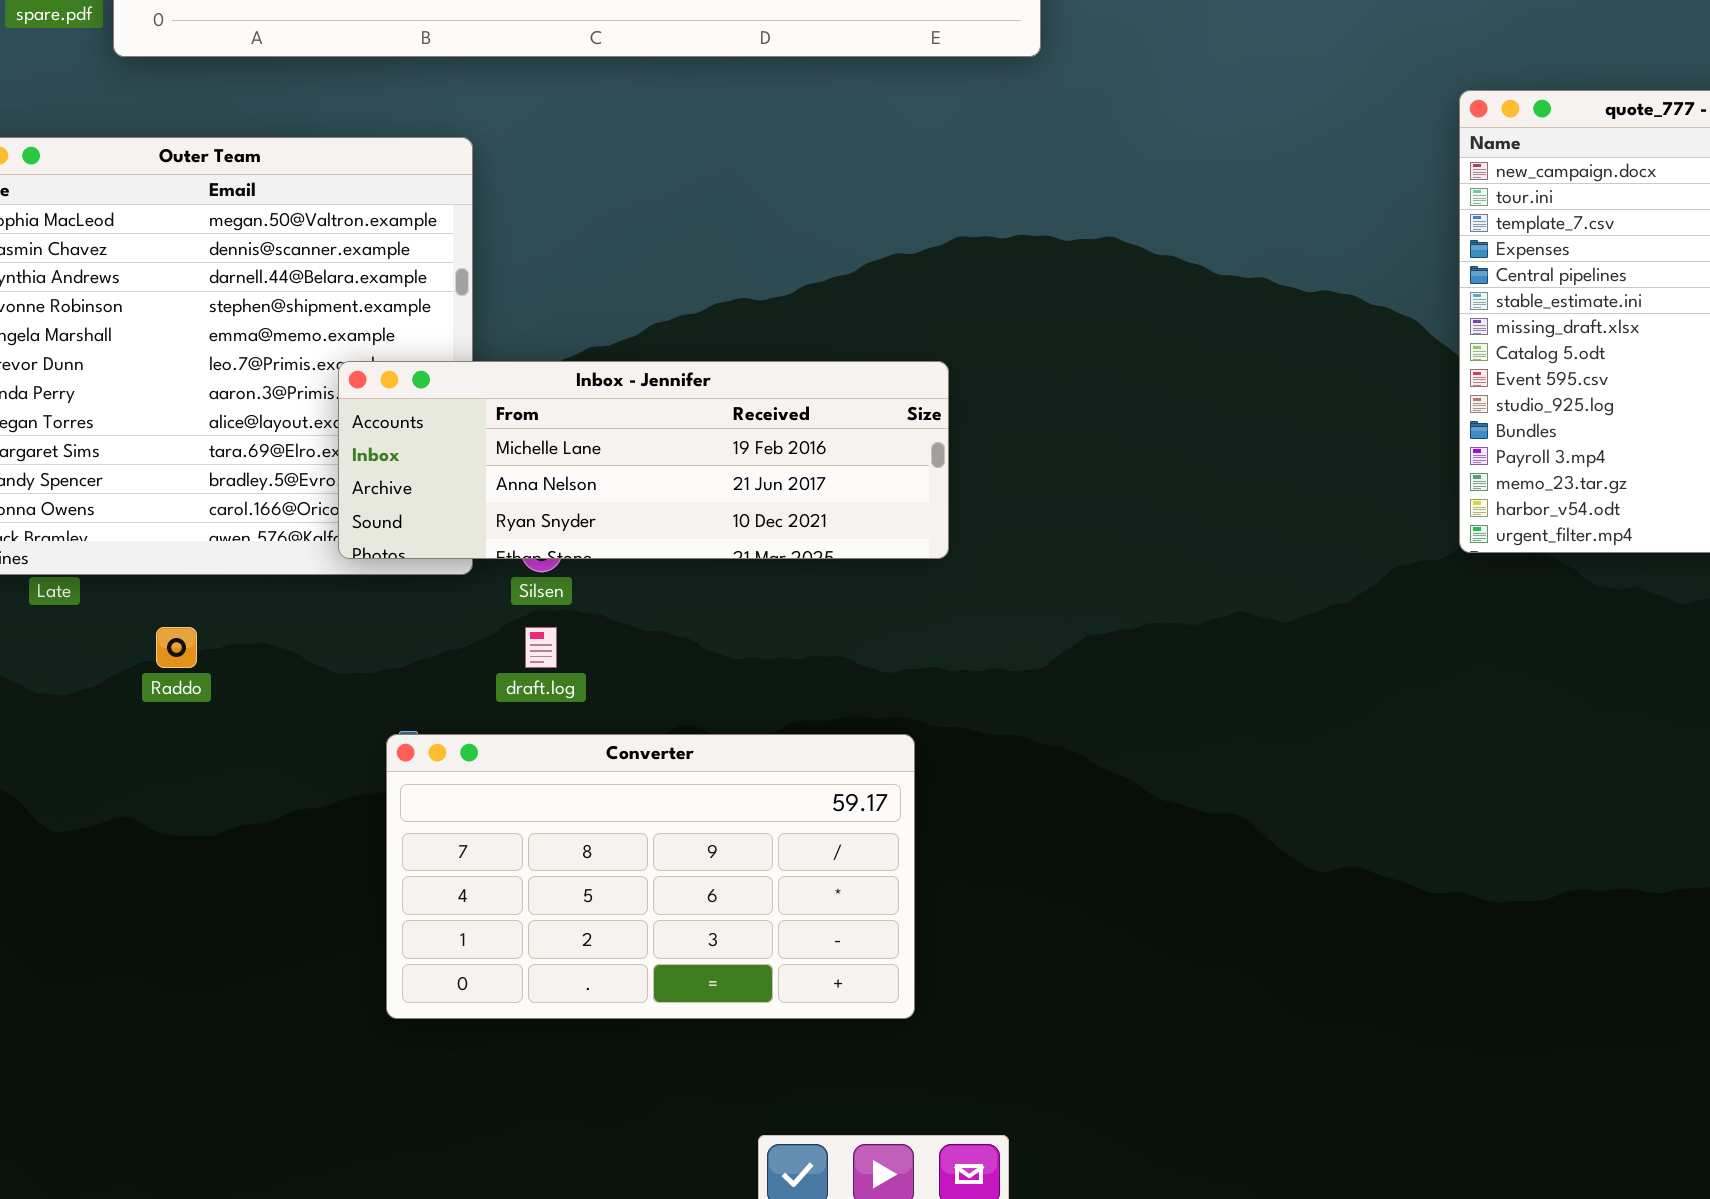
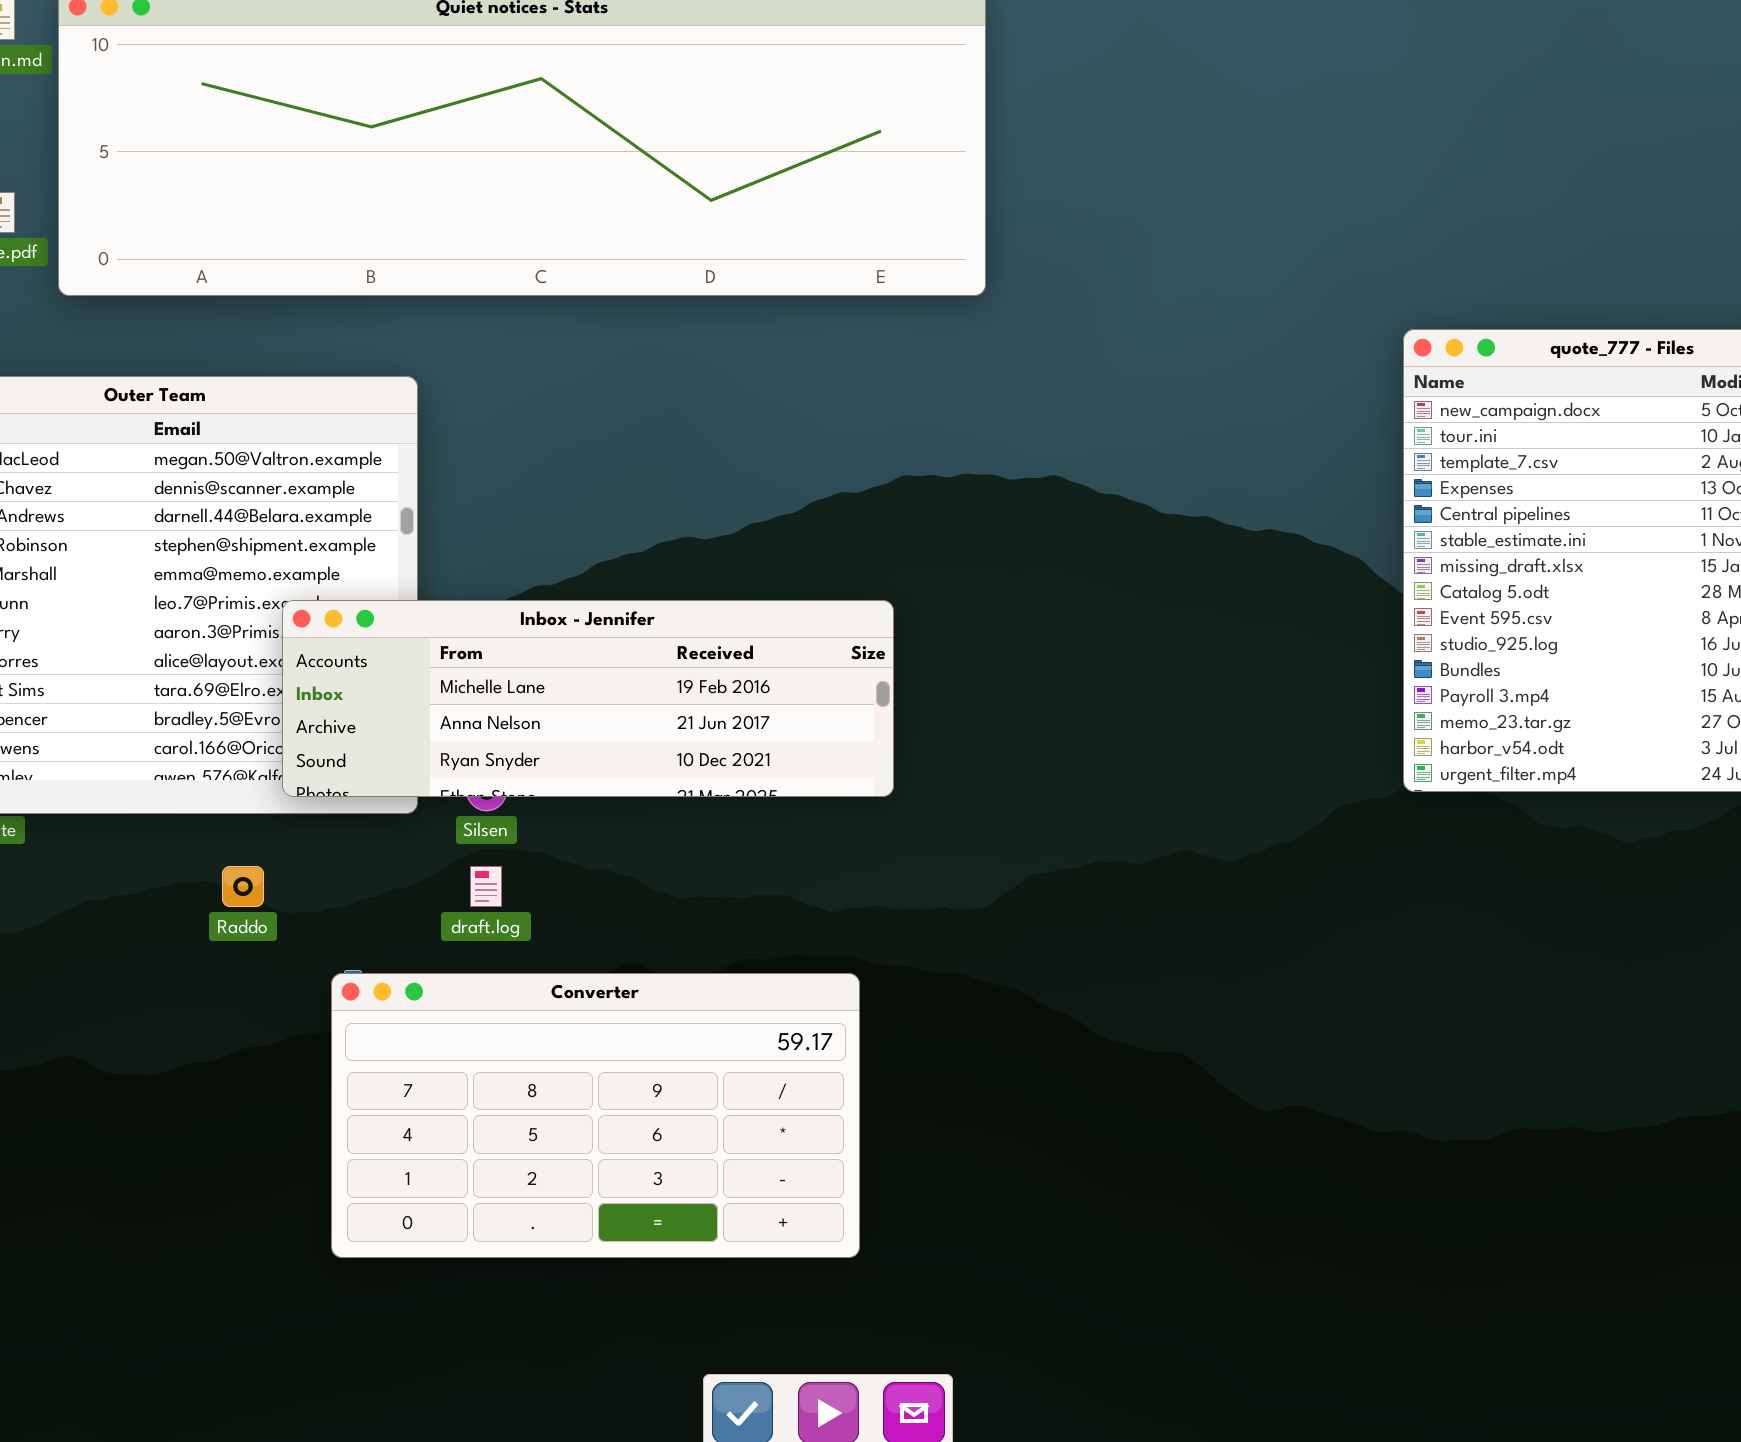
Raddo: [156,627,197,668] -> [222,866,264,907], moved

